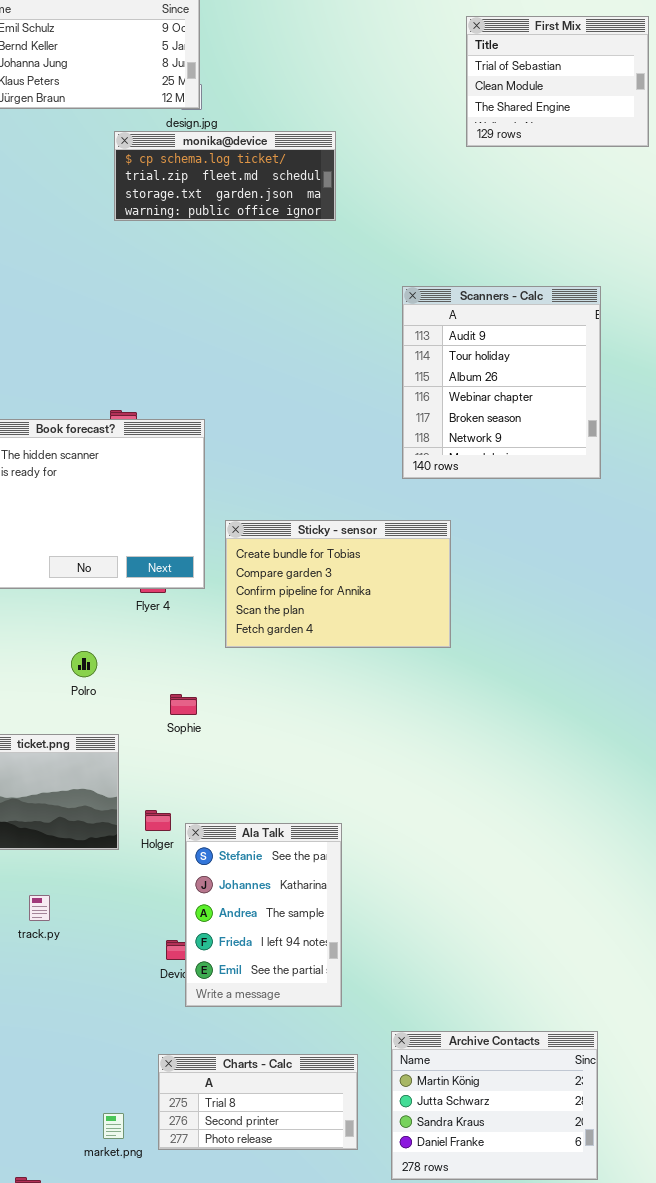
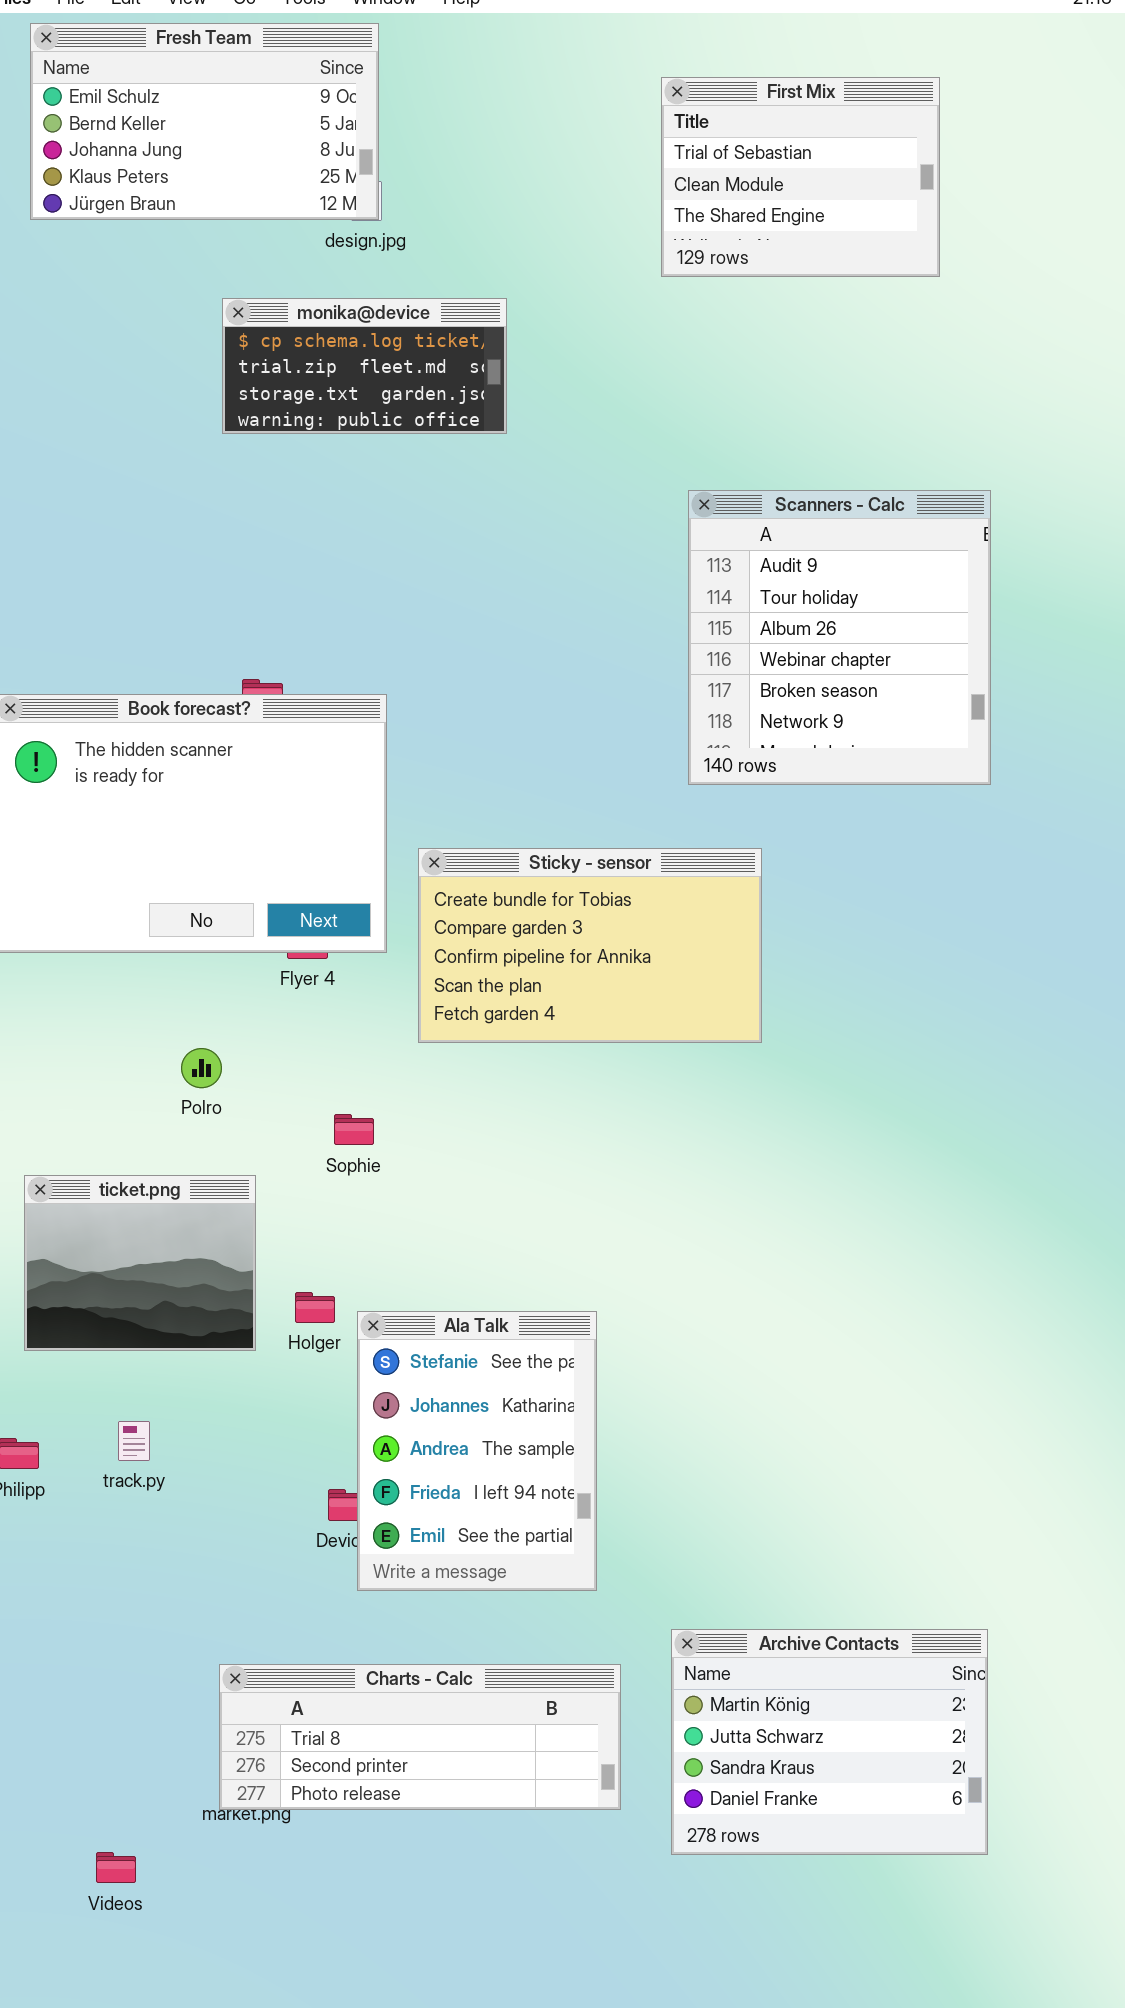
First Mix: [466,16,649,147] -> [661,77,940,277], moved
monika@device: [114,131,336,221] -> [222,298,507,434], moved, resized
Charts - Calc: [158,1054,358,1150] -> [219,1664,621,1810], resized

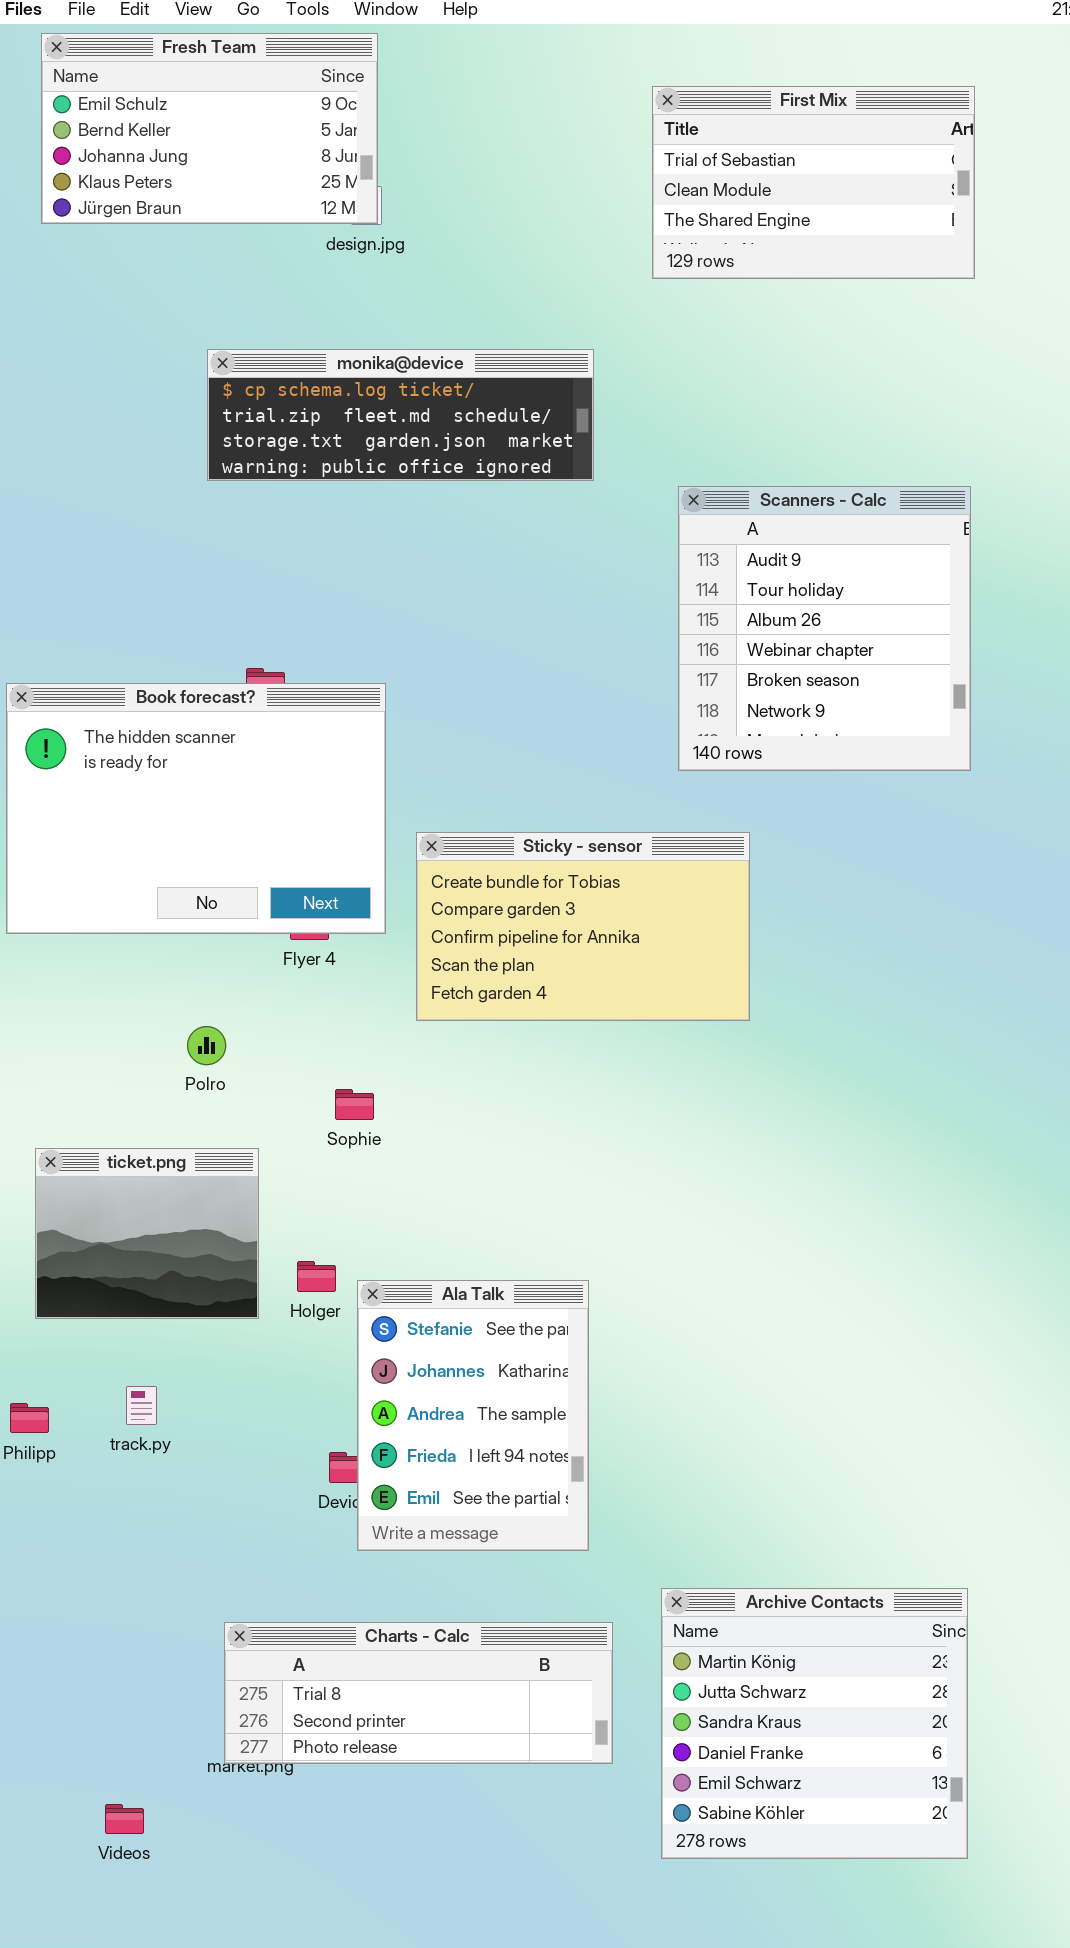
First Mix: [661,77,940,277] -> [652,86,975,279], resized
monika@device: [222,298,507,434] -> [207,349,594,481], moved, resized
Archive Contacts: [671,1629,988,1855] -> [661,1588,968,1859], resized

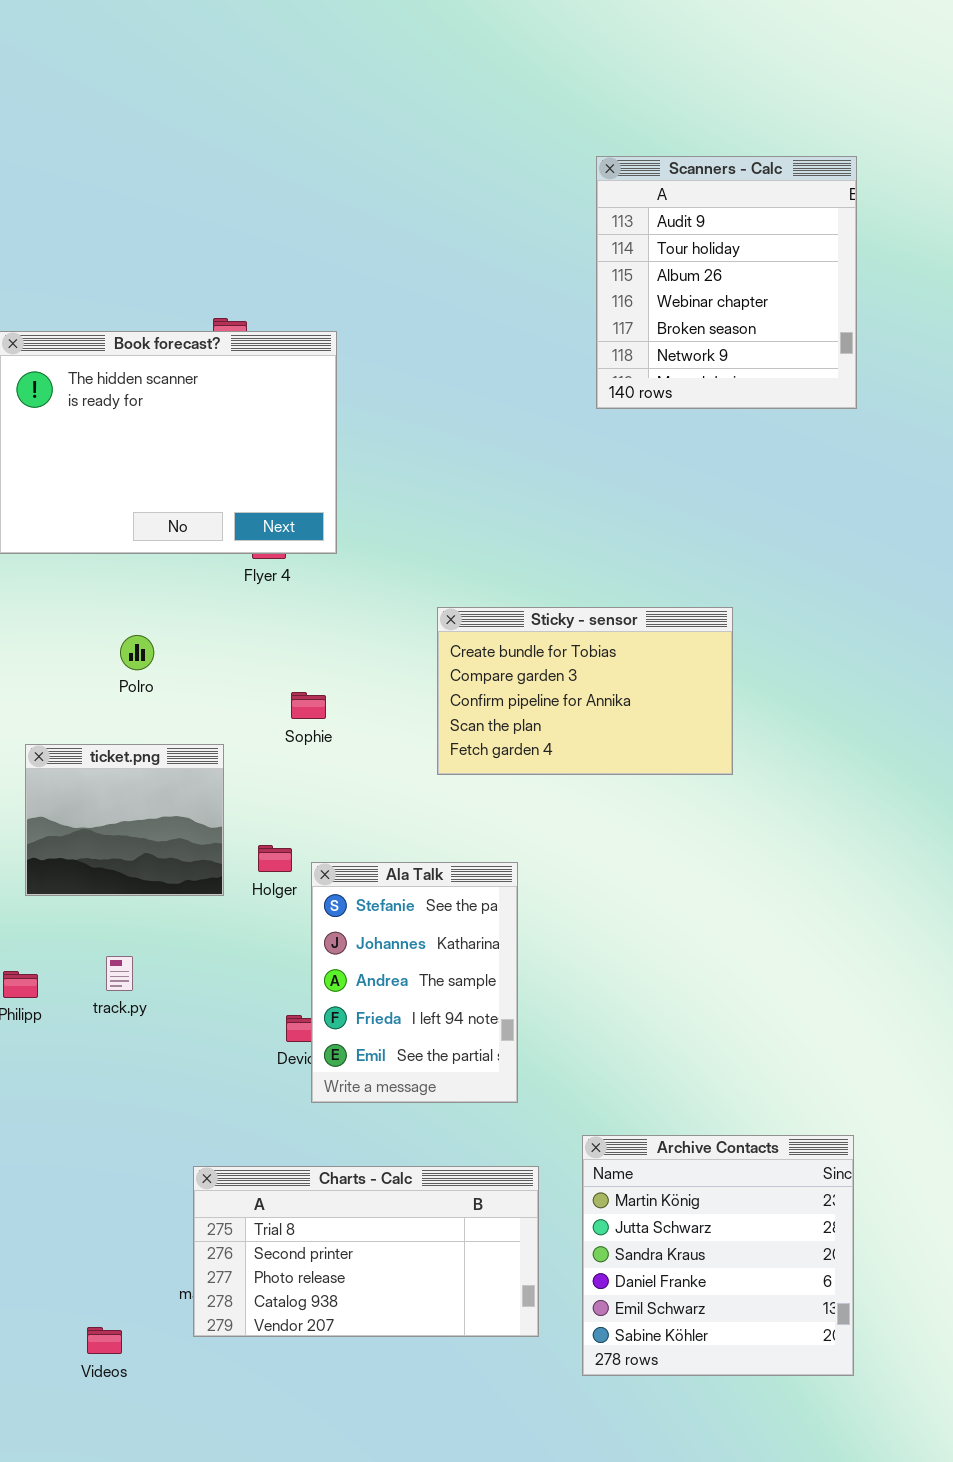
monika@device: [207,349,594,481] -> none, closed
Sticky - sensor: [416,832,750,1021] -> [437,607,733,775], moved
Polro: [187,1026,226,1065] -> [120,635,154,670], moved
Charts - Calc: [224,1622,613,1764] -> [193,1166,539,1337], resized

